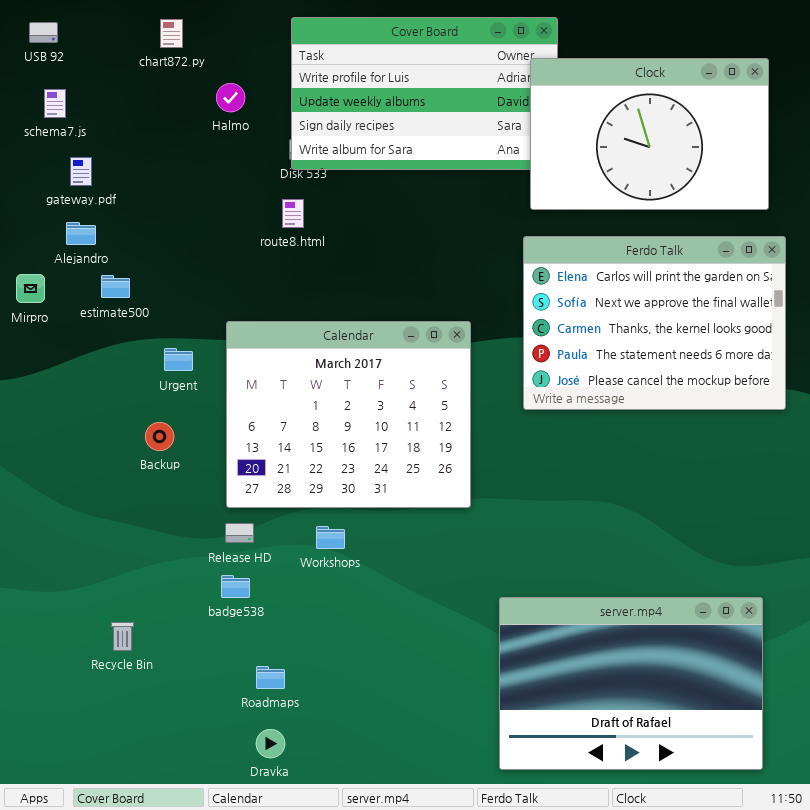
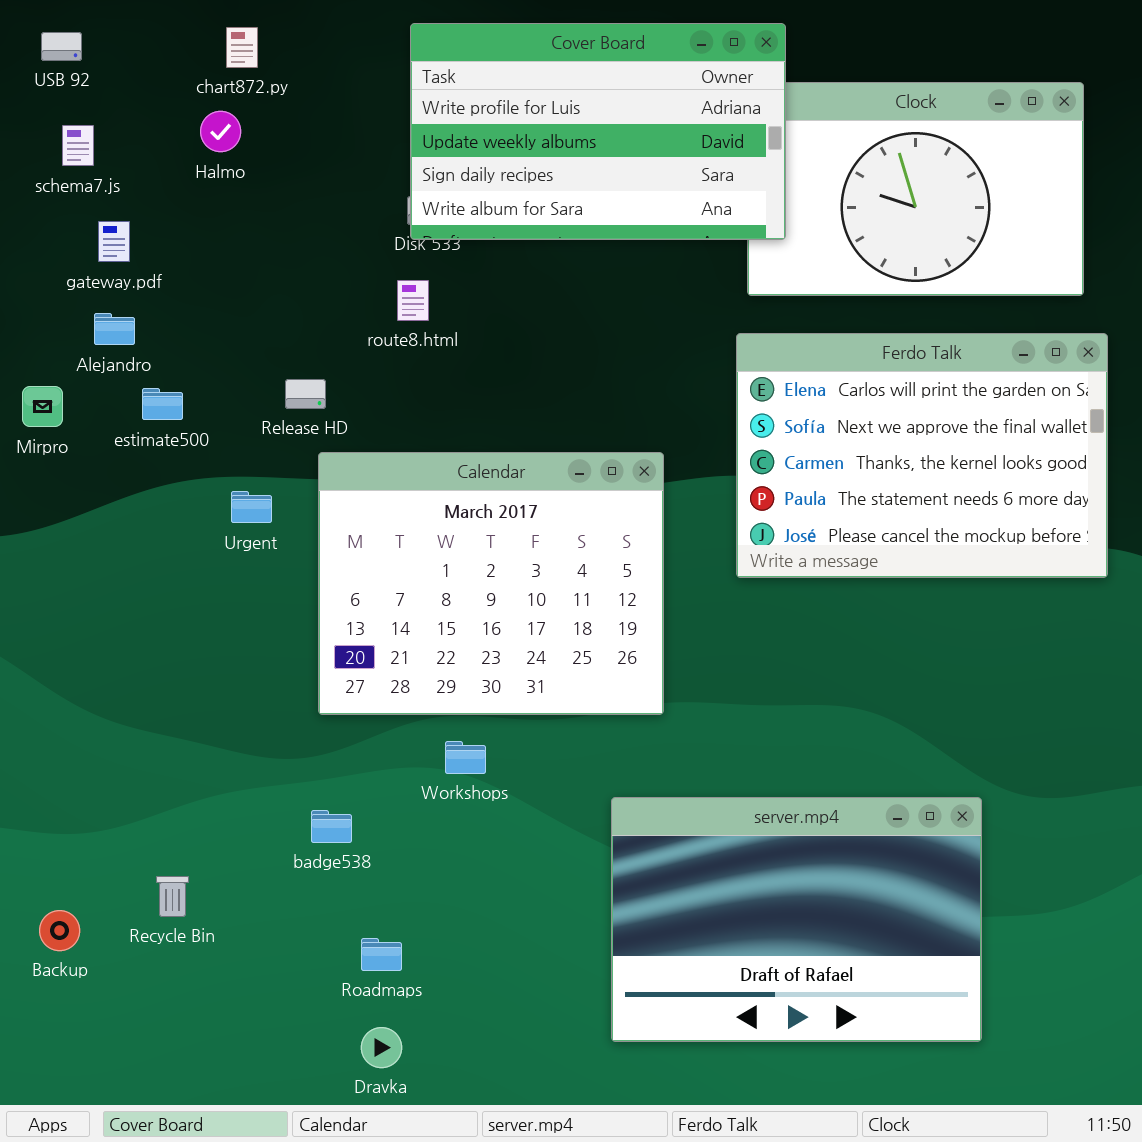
Cover Board: [291,17,558,170] -> [410,23,786,240], raised
Halmo: [216,83,245,112] -> [200,111,241,152], moved
Backup: [145,422,174,451] -> [39,910,80,951], moved
Release HD: [225,523,254,543] -> [285,379,326,409], moved
server.mp4: [499,597,763,770] -> [611,797,982,1042], moved

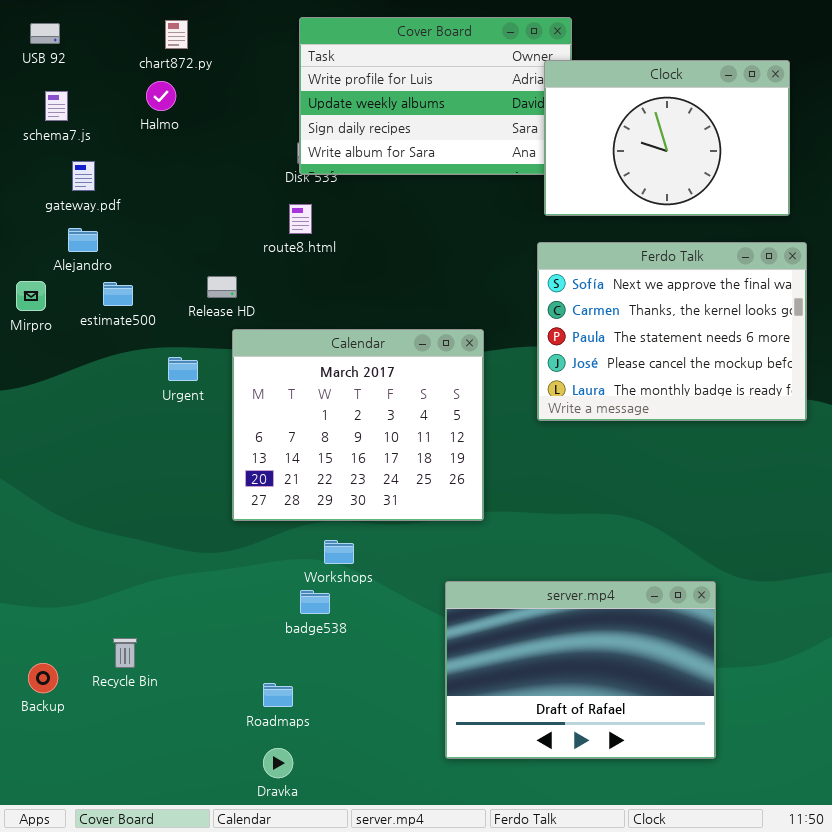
Clock: [747,82,1084,296] -> [544,60,790,216], raised
Ferdo Talk: [736,333,1108,578] -> [537,242,807,421], scrolled down 1 row
badge538: [311,810,352,843] -> [300,590,330,614], moved

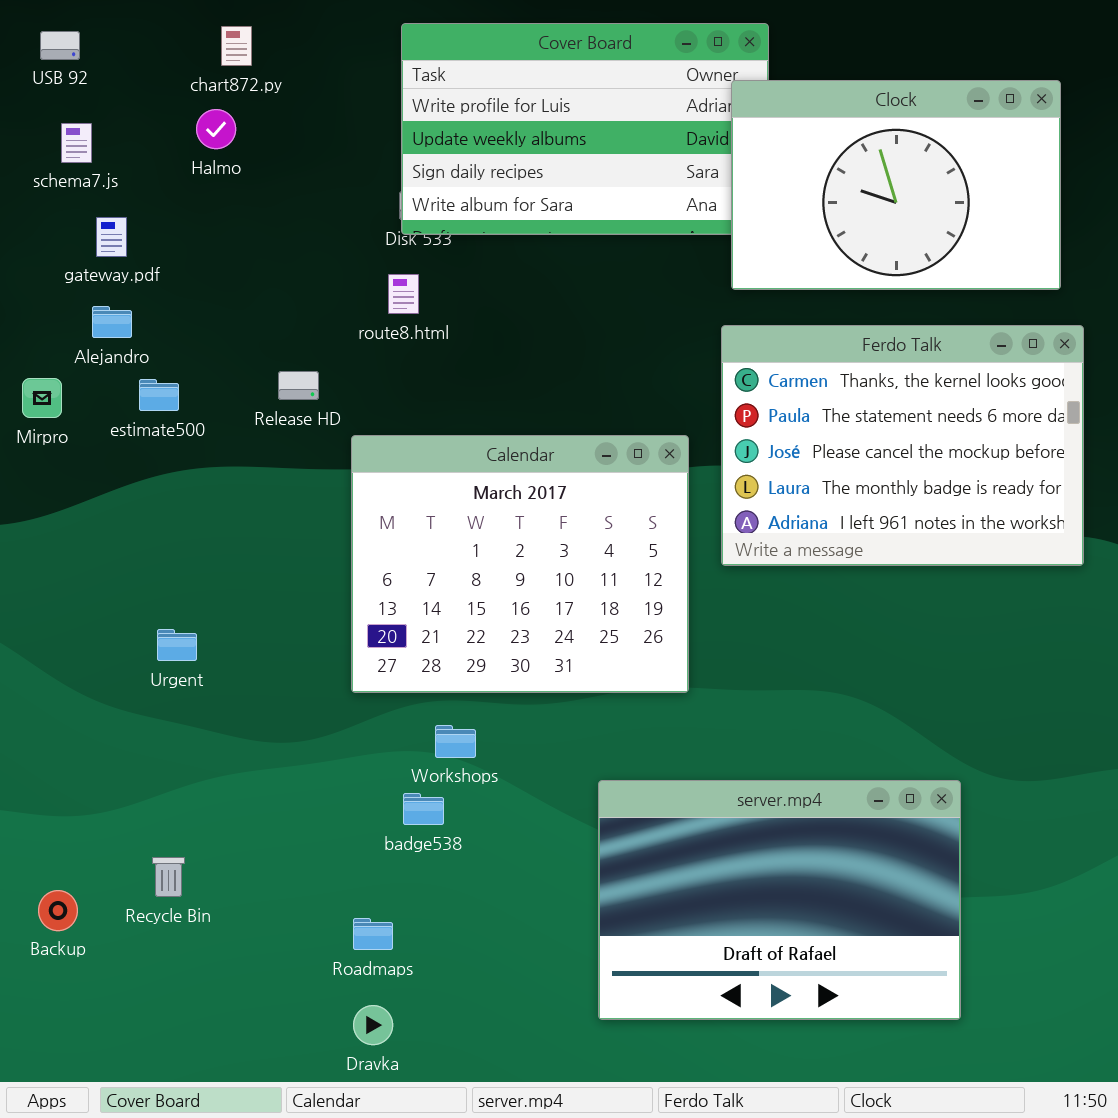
Ferdo Talk: [537,242,807,421] -> [721,325,1084,566], scrolled down 1 row
Calendar: [232,329,484,521] -> [351,435,689,693], moved
Urgent: [168,357,198,381] -> [157,629,197,661], moved

